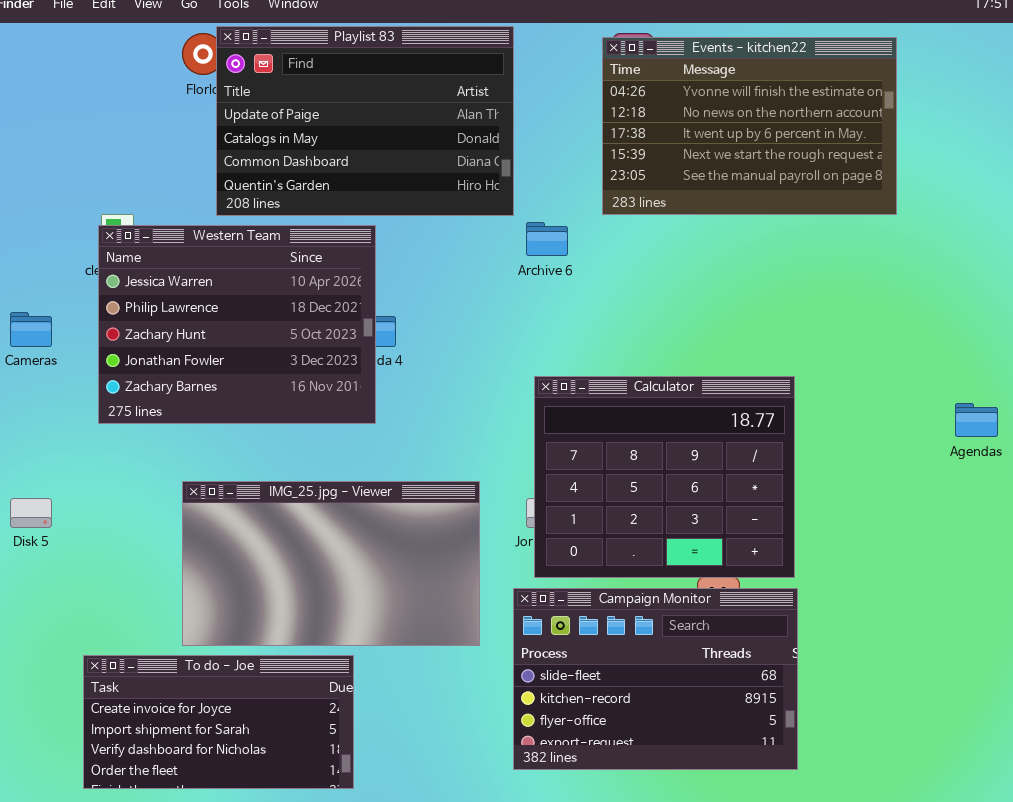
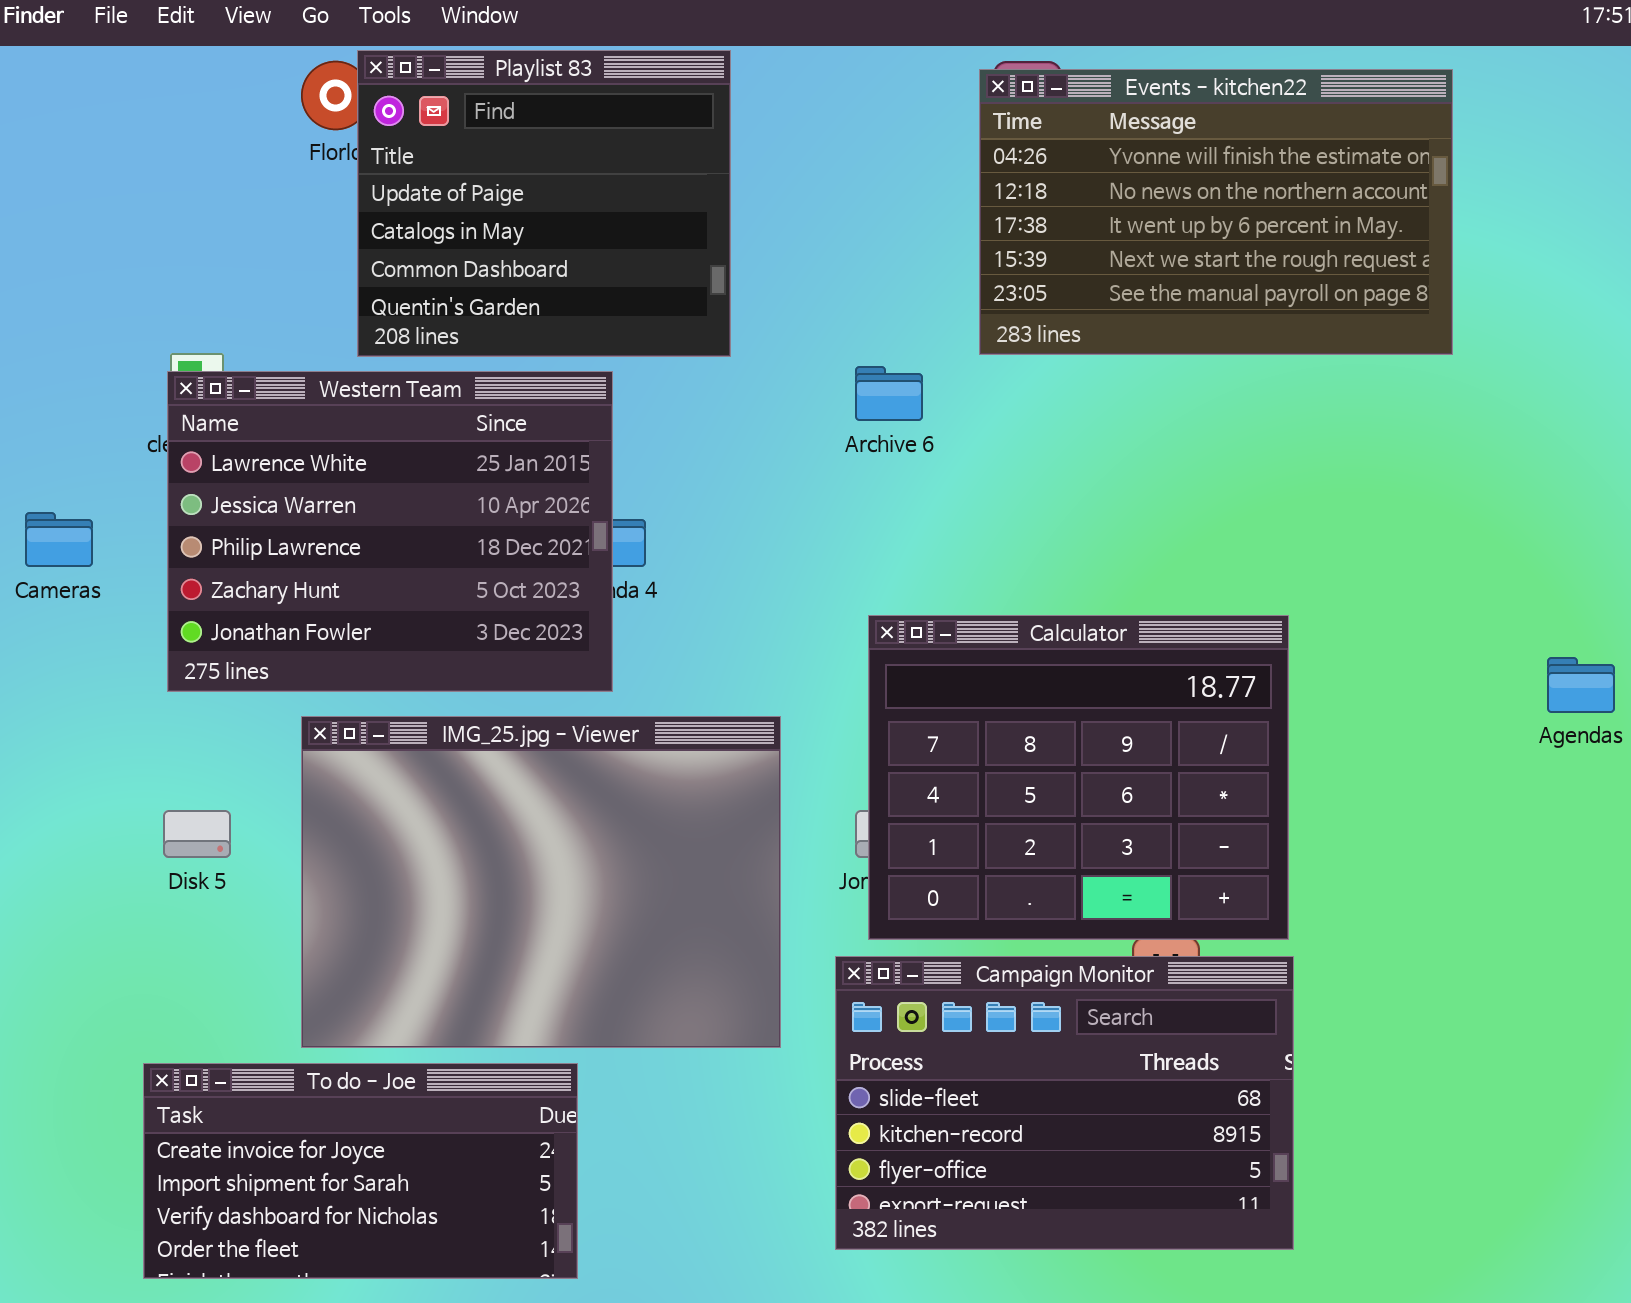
Playlist 83: [216,26,514,216] -> [357,50,731,357], resized
Western Team: [98,225,376,424] -> [167,371,613,692], scrolled up 1 row
IMG_25.jpg - Viewer: [182,481,480,646] -> [301,716,781,1048], resized
Disk 5: [10,498,52,528] -> [163,810,231,858], moved

